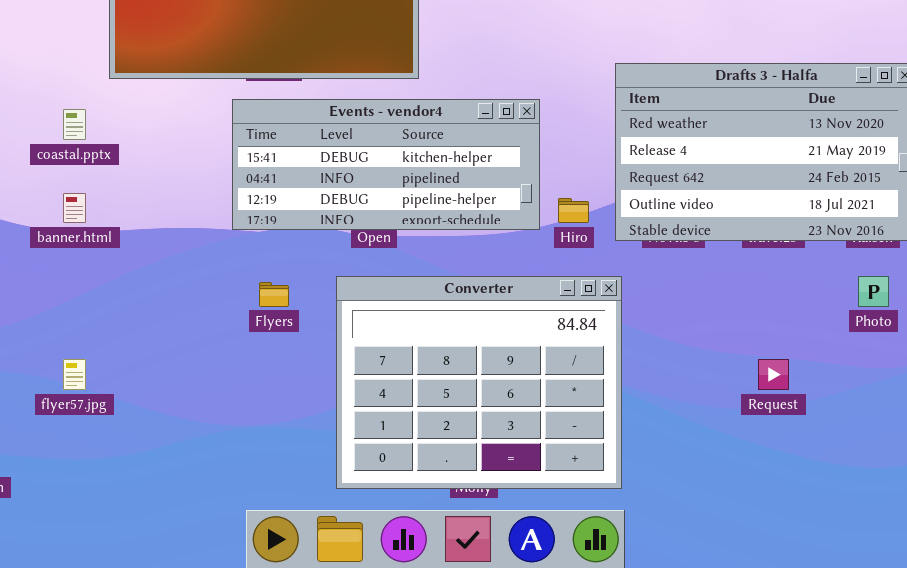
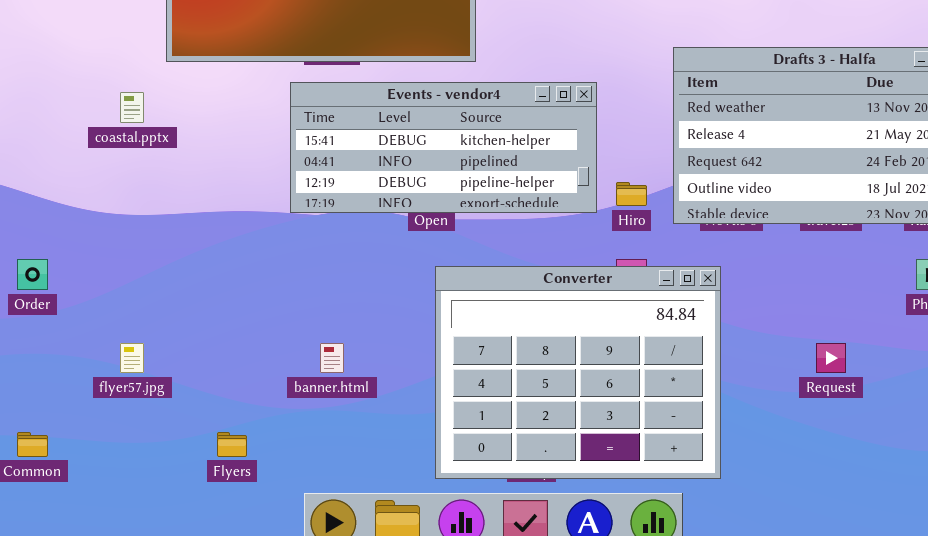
banner.html: [63,193,86,223] -> [320,343,344,373], moved
Converter: [336,276,622,489] -> [435,266,721,479], moved
Flyers: [259,282,289,307] -> [217,432,247,457], moved

